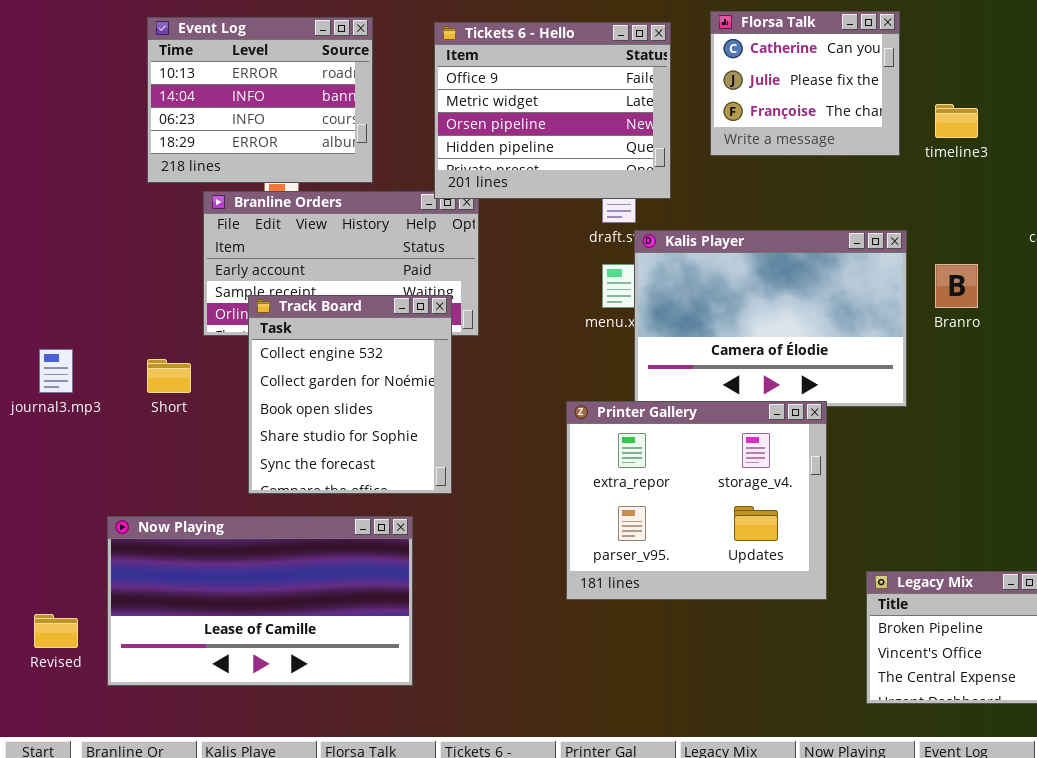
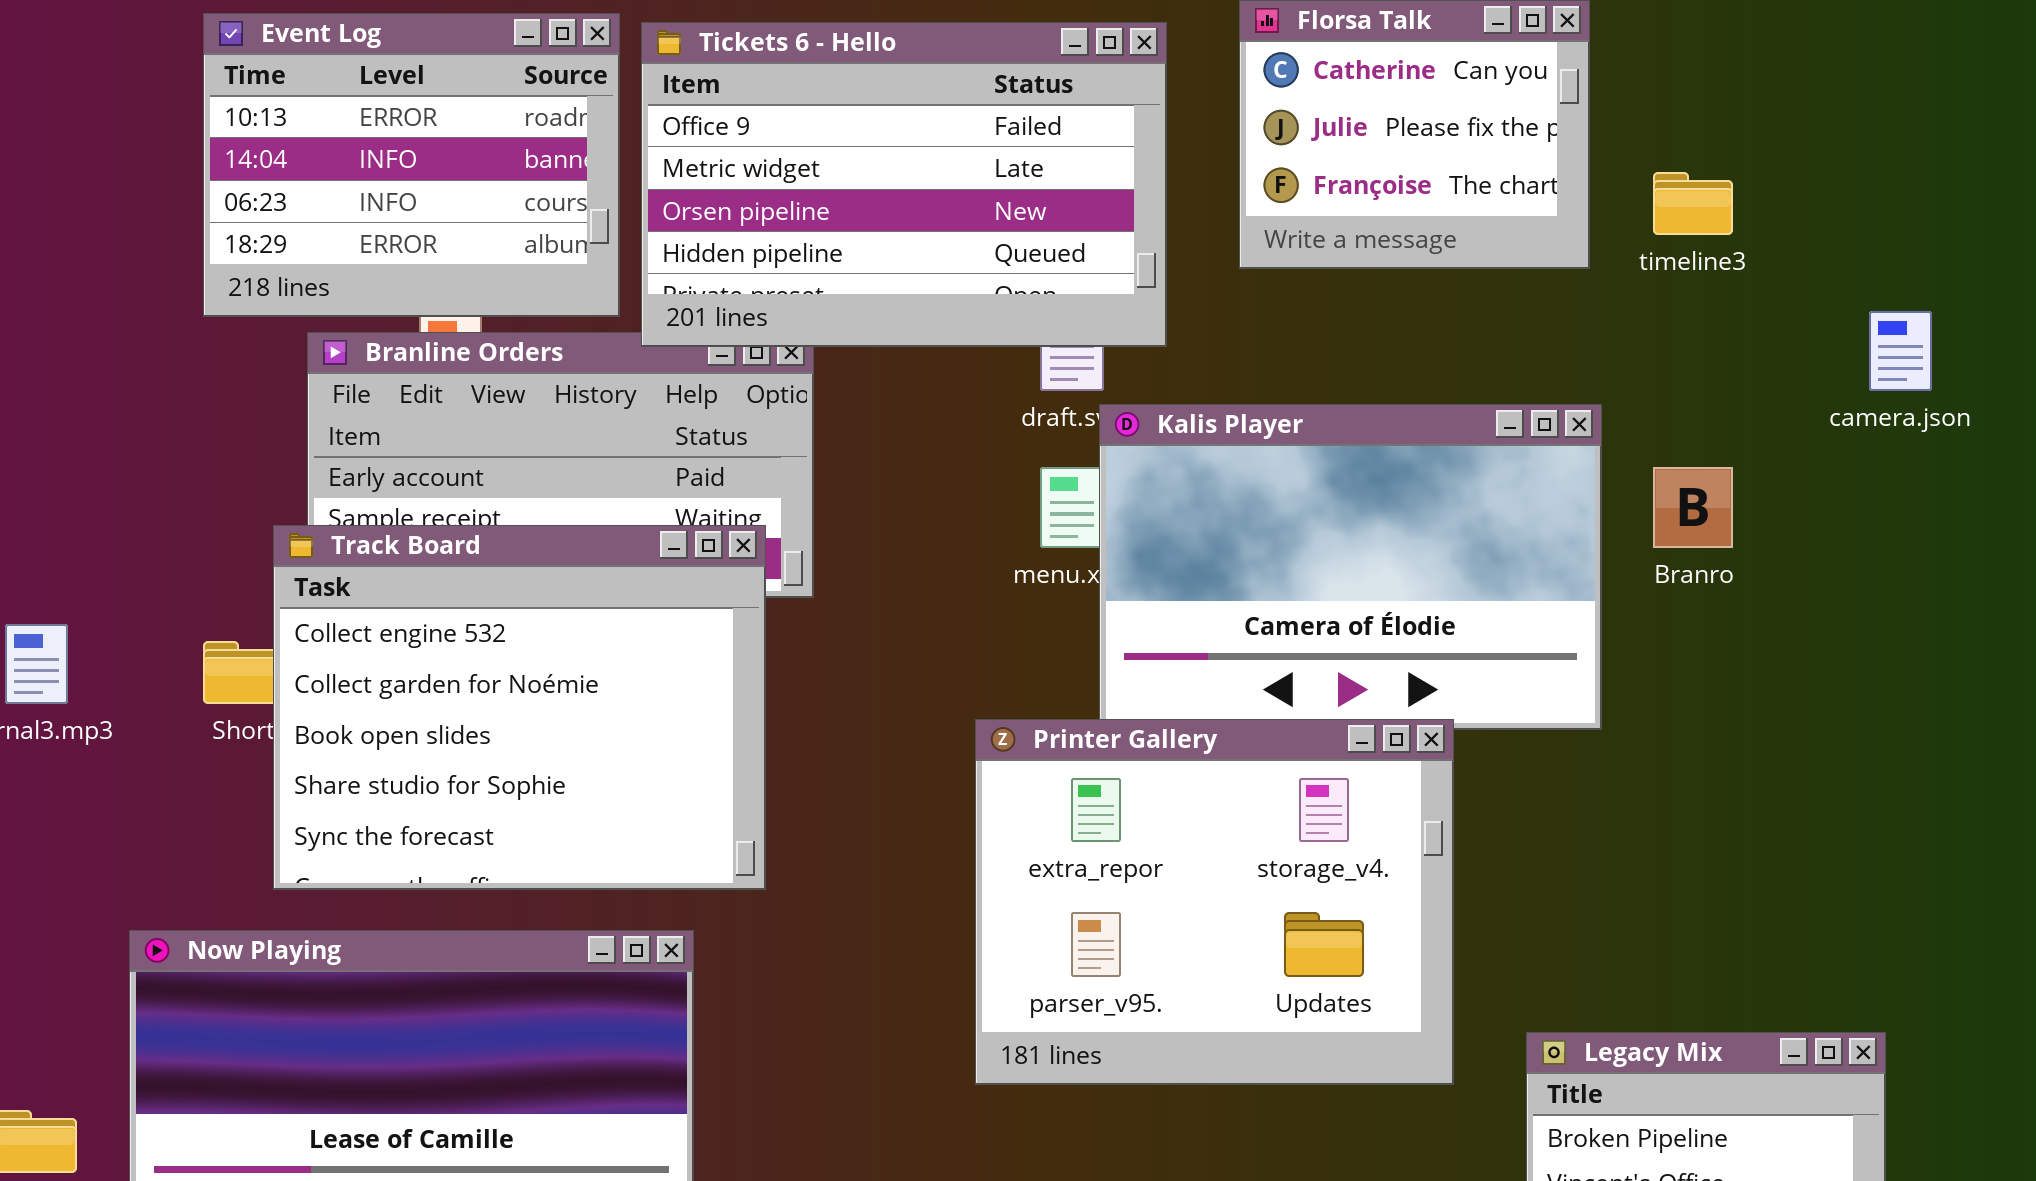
Tickets 6 - Hello: [434,22,671,199] -> [641,22,1167,347], resized
Track Board: [248,295,452,494] -> [273,525,766,890], resized

